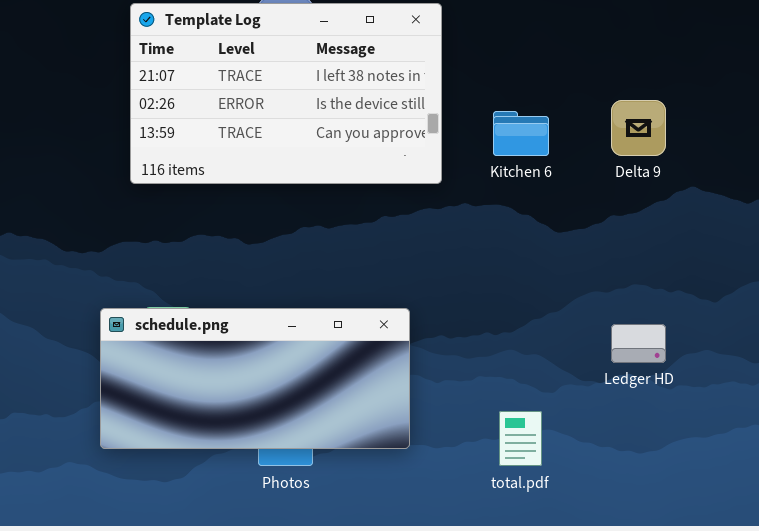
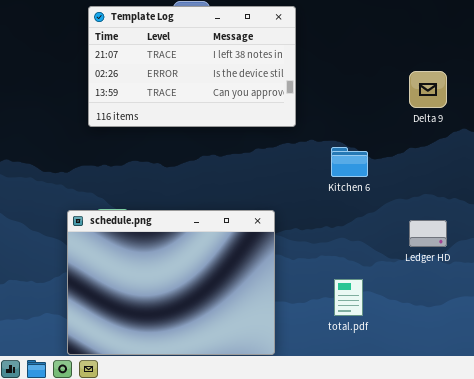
Kitchen 6: [493,111,549,156] -> [331,147,368,177], moved
schedule.png: [100,308,410,449] -> [67,210,275,355], resized

